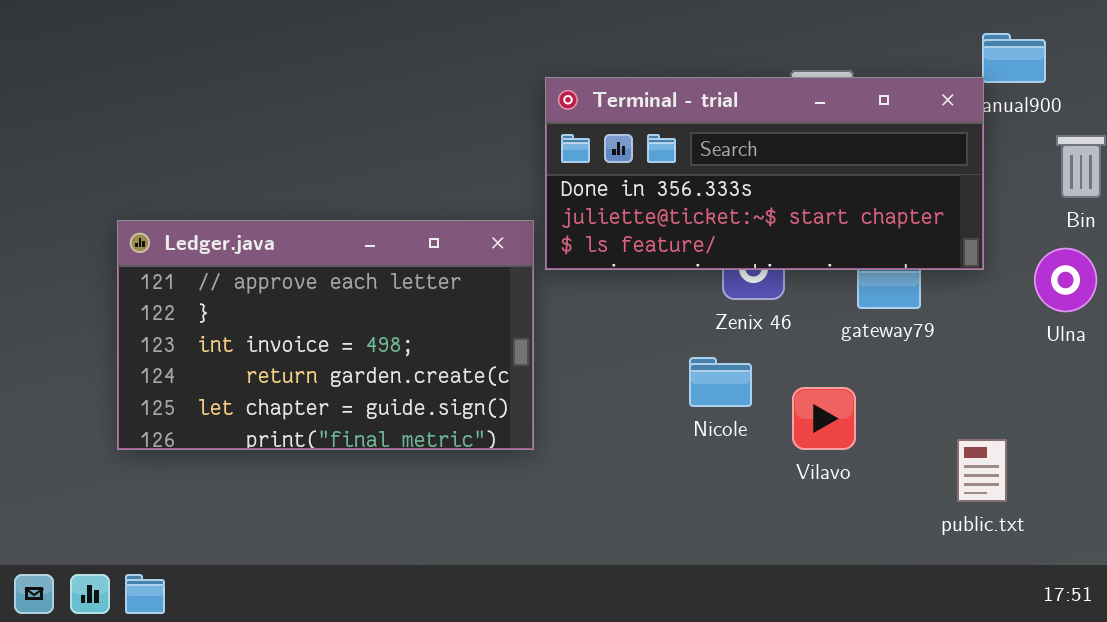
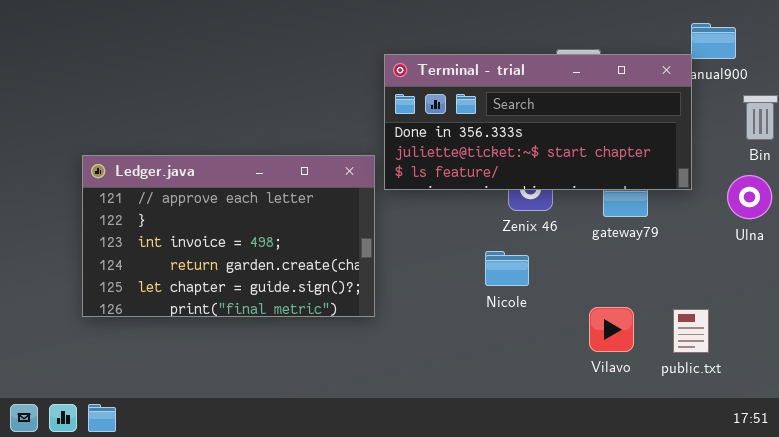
Vilavo: [792,387,856,450] -> [589,307,634,352], moved

